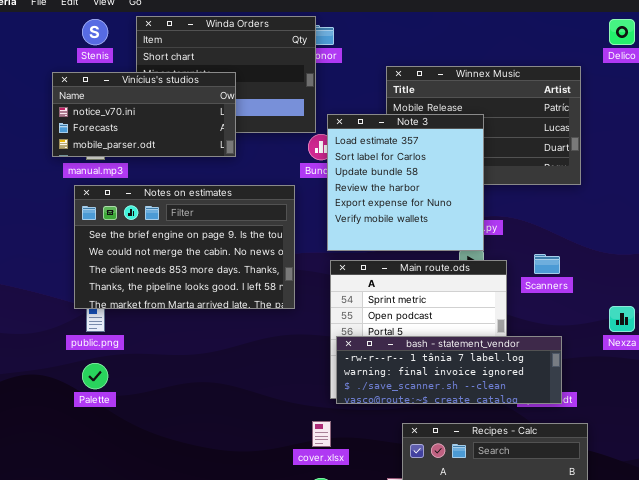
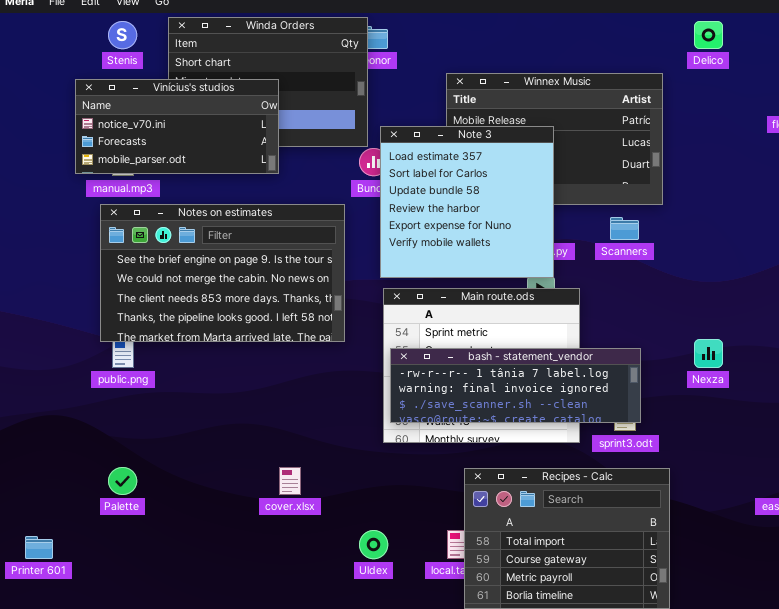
Scanners: [534,254,560,274] -> [610,217,639,240], moved
bash - statement_vendor: [336,336,562,404] -> [390,348,641,423], moved
Palette: [82,363,108,389] -> [108,467,137,495], moved
cover.xlsx: [312,421,331,447] -> [279,467,301,495], moved

